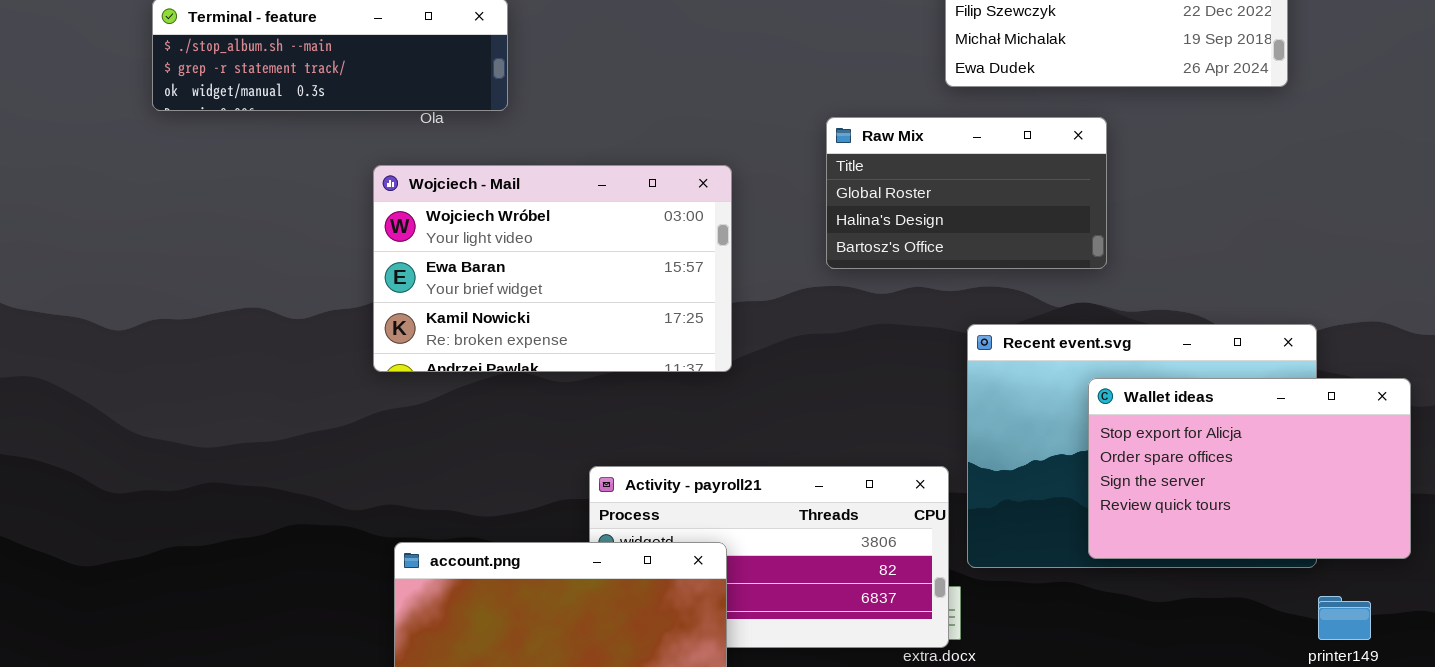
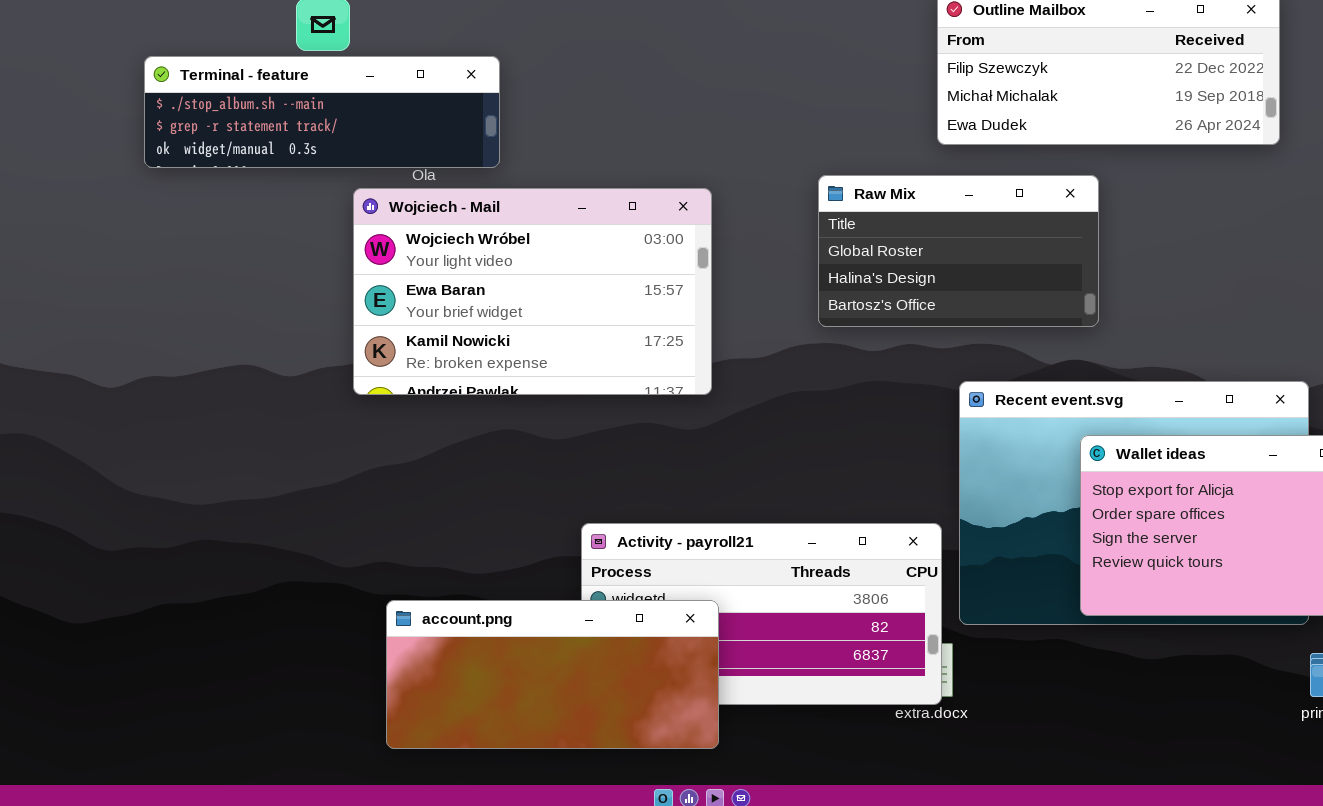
Wojciech - Mail: [373,165,732,372] -> [353,188,712,395], moved

